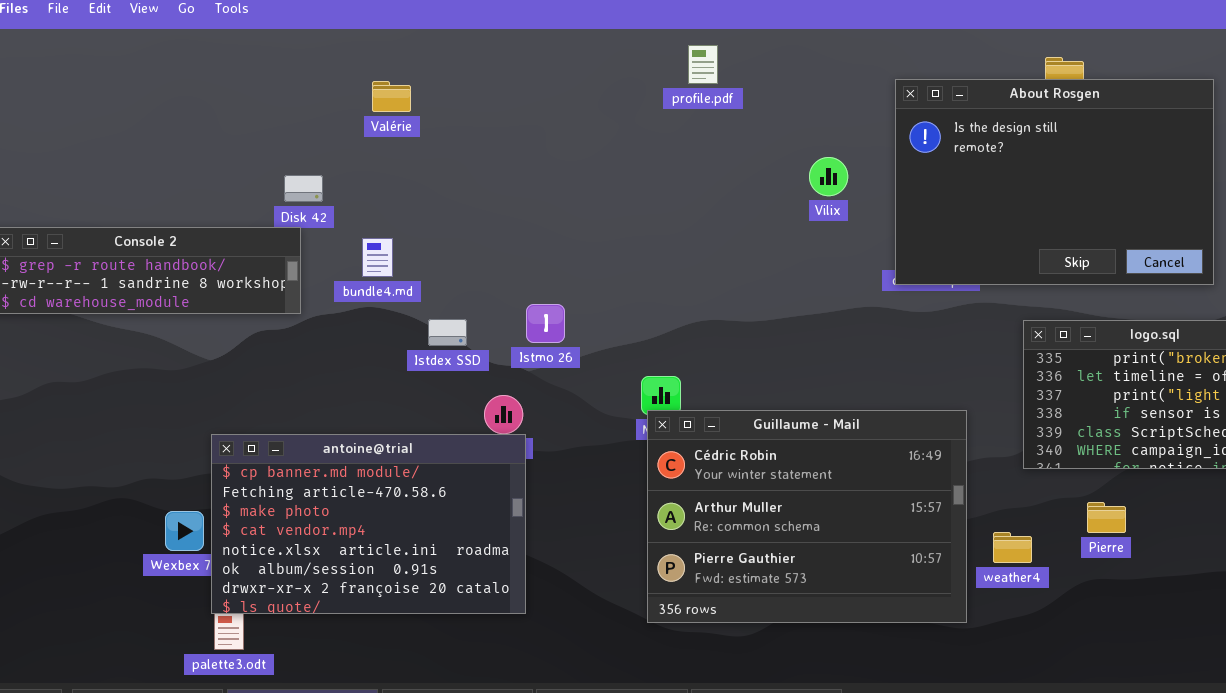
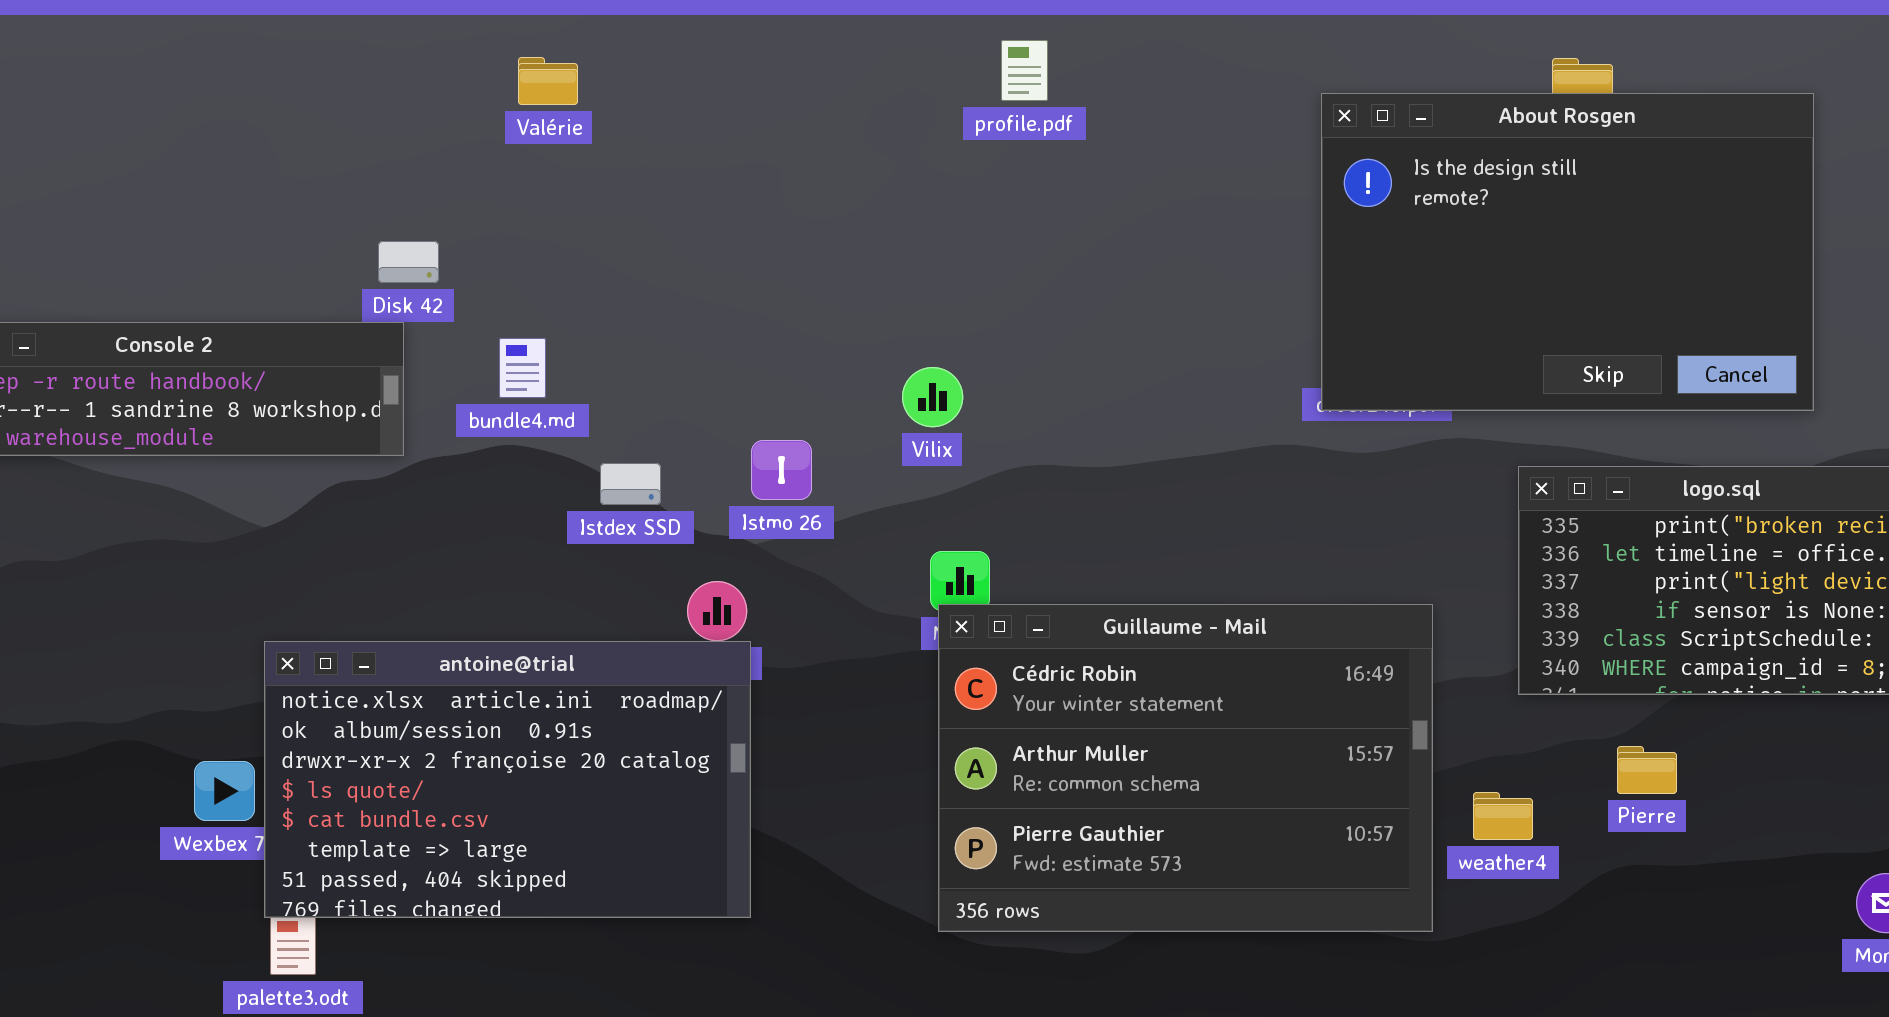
Valérie: [372,81,411,112] -> [518,57,578,105], moved
Vilix: [809,157,848,196] -> [902,367,963,427], moved
antoine@trial: [211,434,526,614] -> [264,641,751,918], scrolled down 4 rows

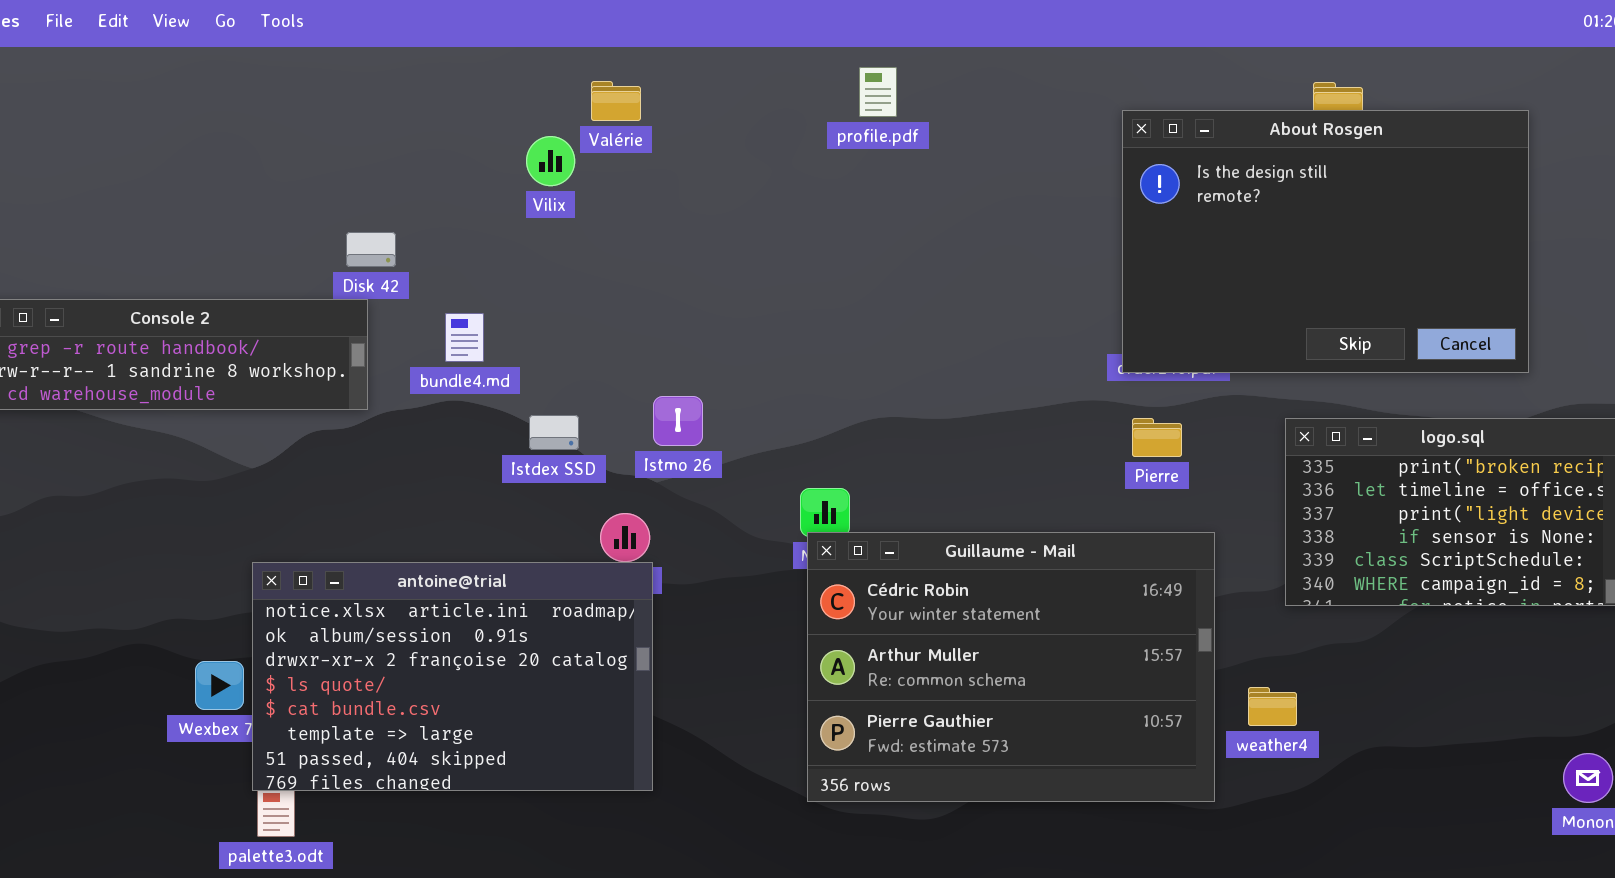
Valérie: [518,57,578,105] -> [591,81,641,121], moved
Vilix: [902,367,963,427] -> [526,136,575,186], moved
Pierre: [1617,746,1677,794] -> [1132,418,1182,457], moved

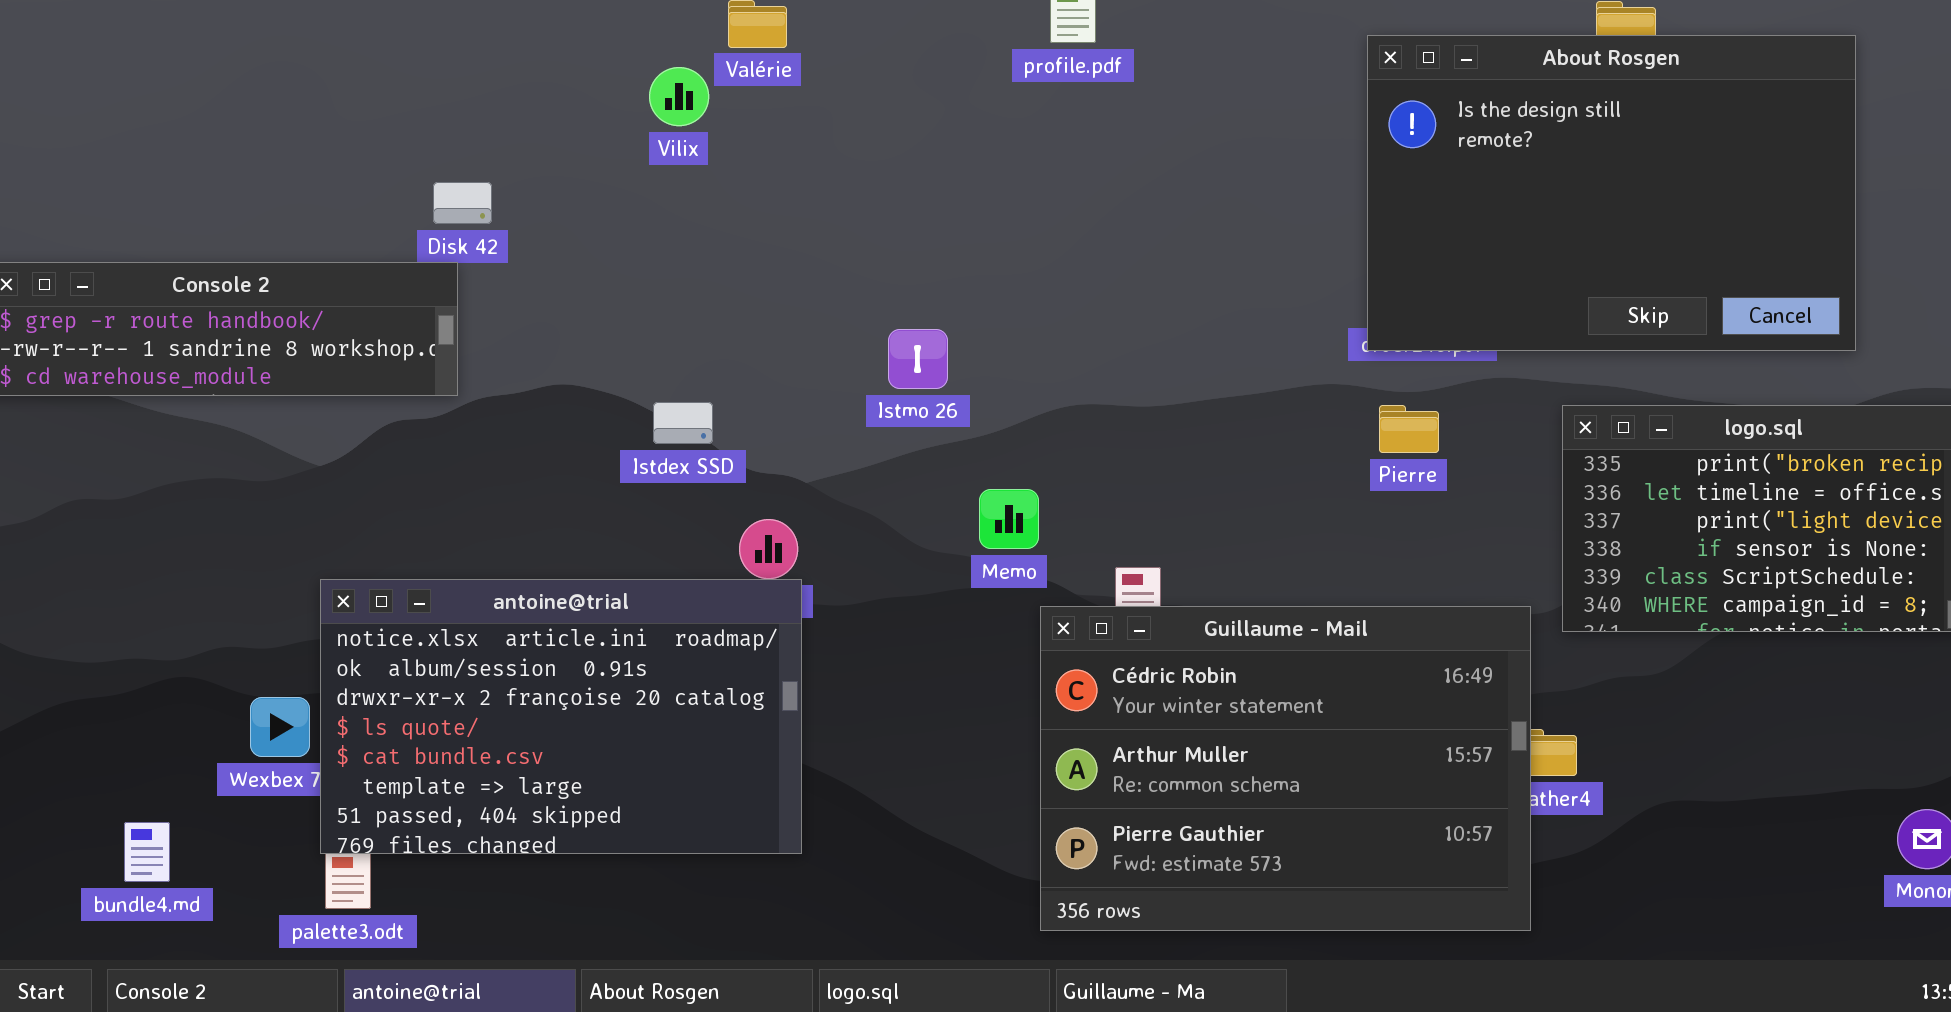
bundle4.md: [445,313,484,362] -> [124,822,170,882], moved
Istmo 26: [653,396,703,446] -> [888,329,948,389], moved
Guillaume - Mail: [807,532,1215,802] -> [1040,606,1531,931], moved

